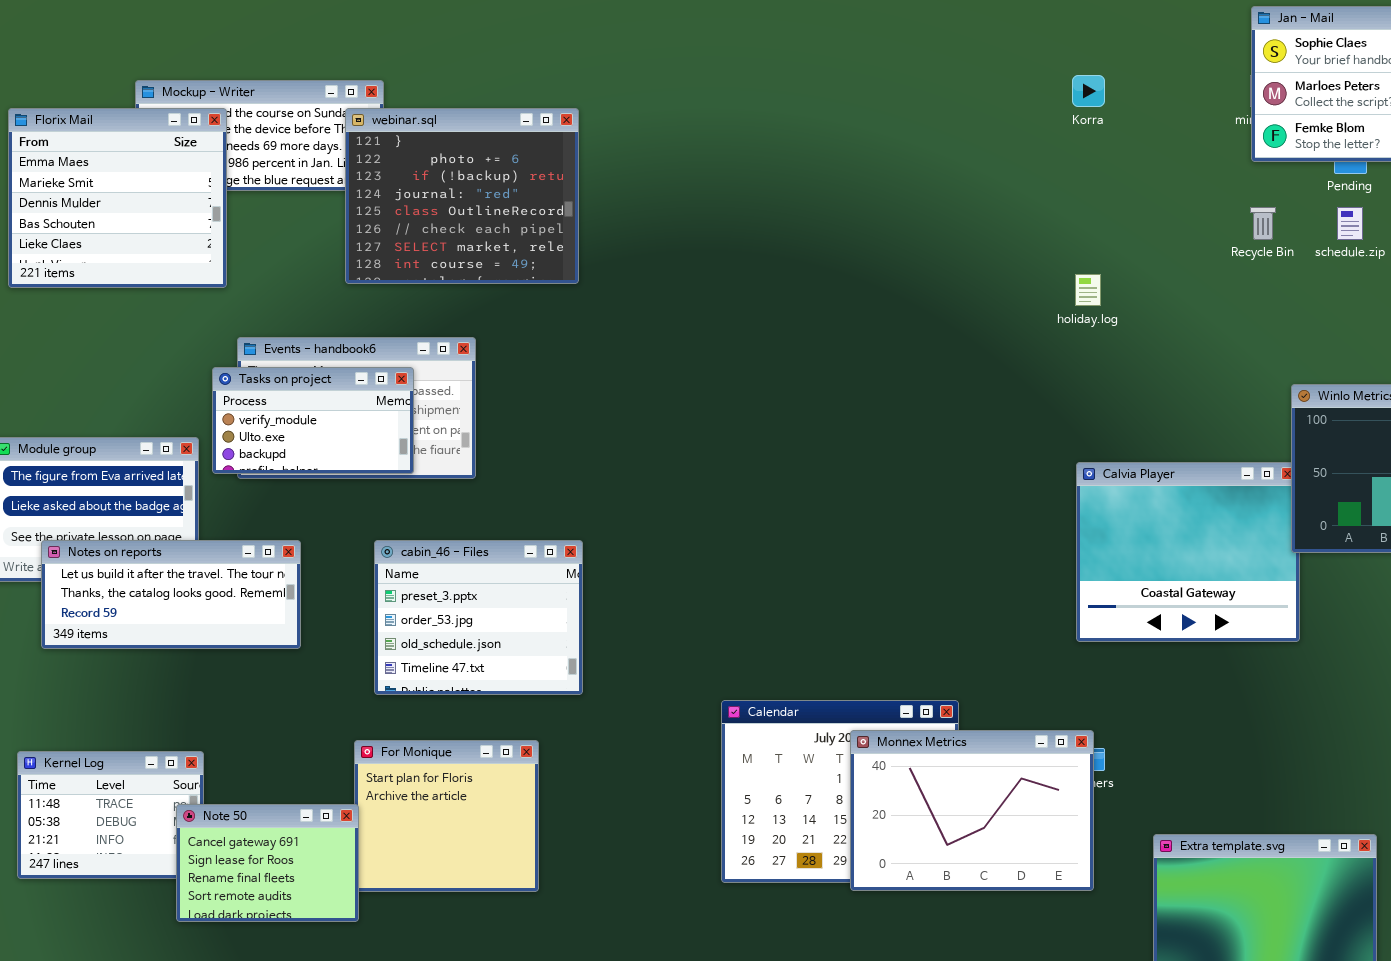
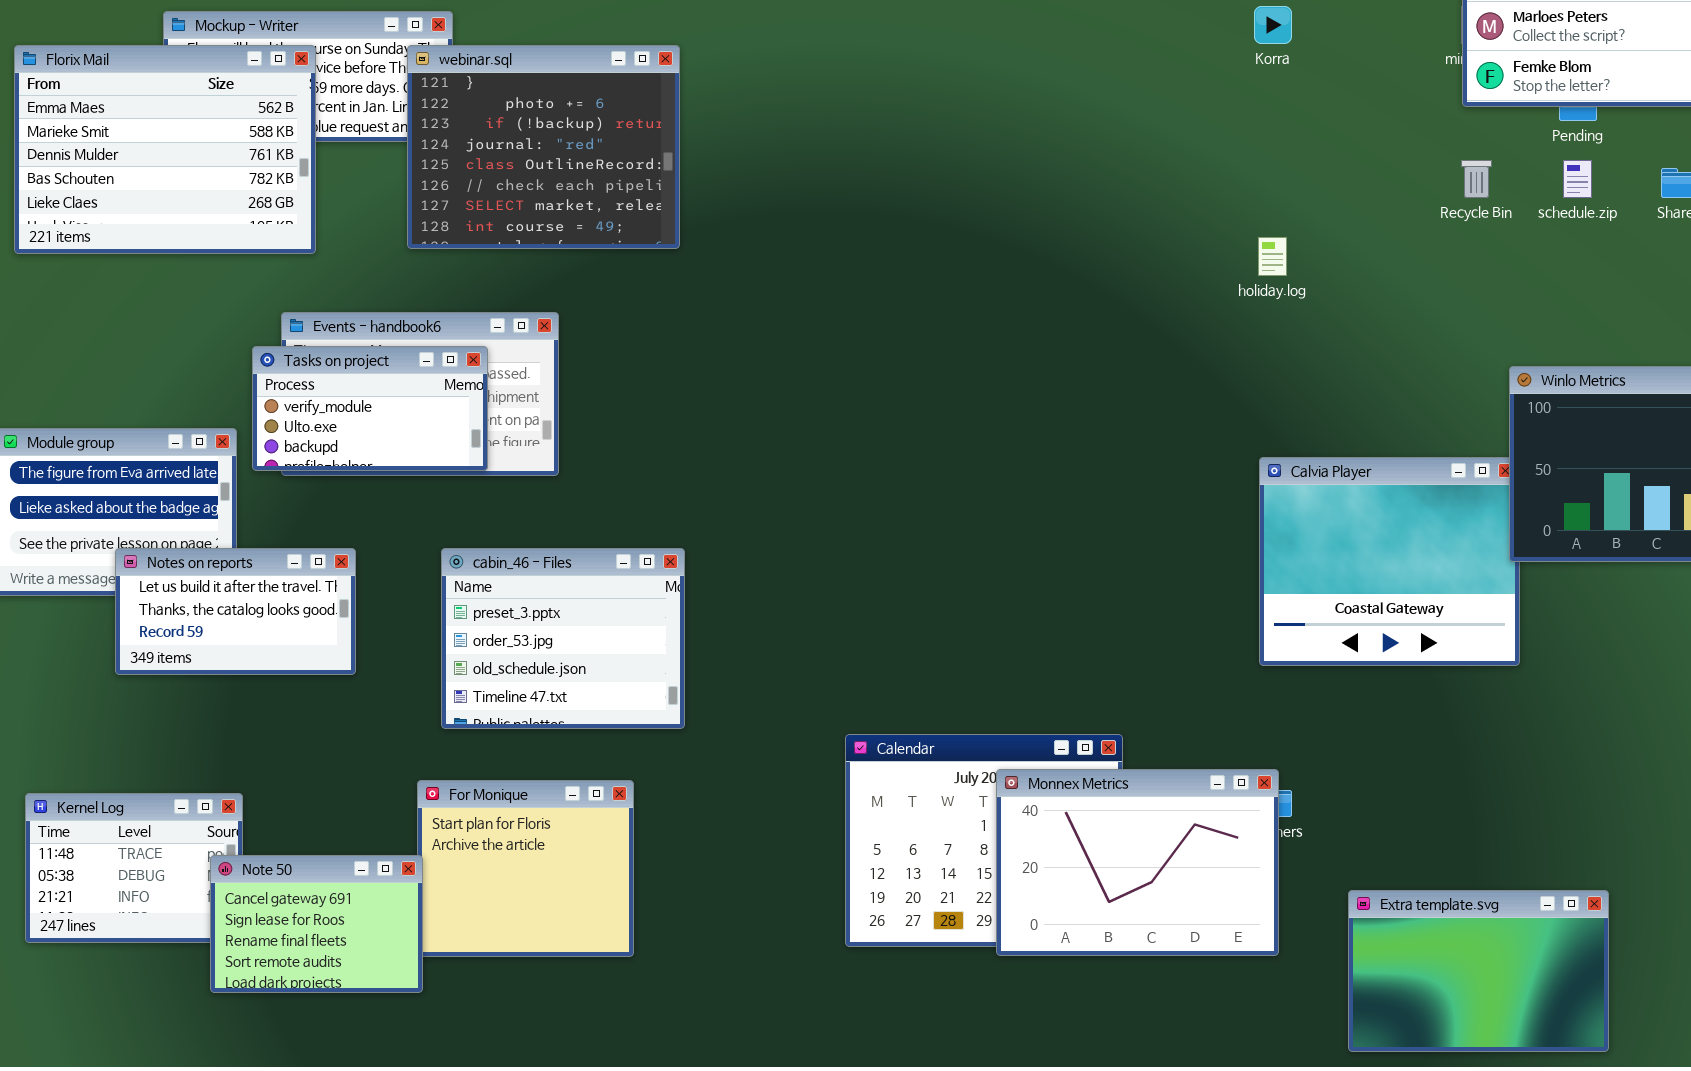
Florix Mail: [8,108,227,288] -> [14,45,316,254], resized
Notes on reports: [41,540,301,649] -> [115,548,356,675], resized

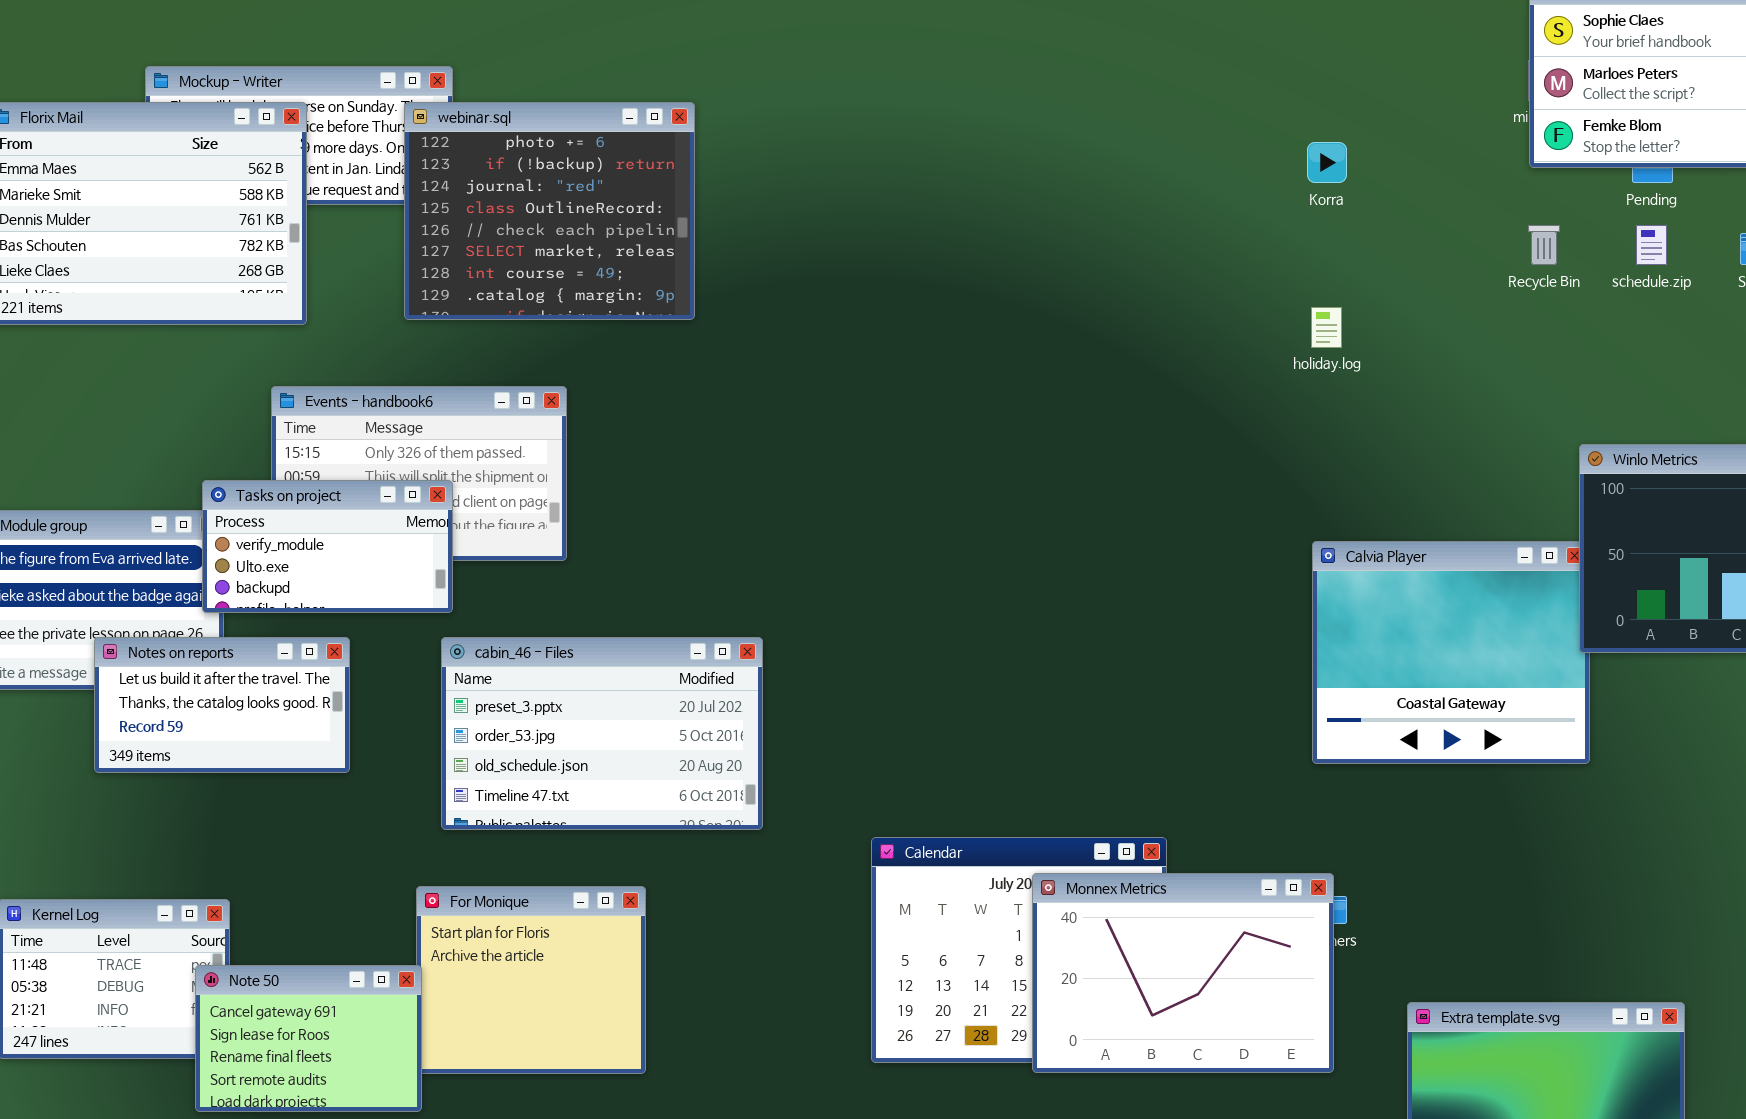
Korra: [1254,6,1292,44] -> [1307,142,1347,183], moved
webinar.sql: [407,45,680,249] -> [404,102,695,320], scrolled down 1 row
Tasks on project: [252,346,488,471] -> [202,480,453,613], moved
cabin_46 - Files: [441,548,685,729] -> [441,637,763,830], resized

